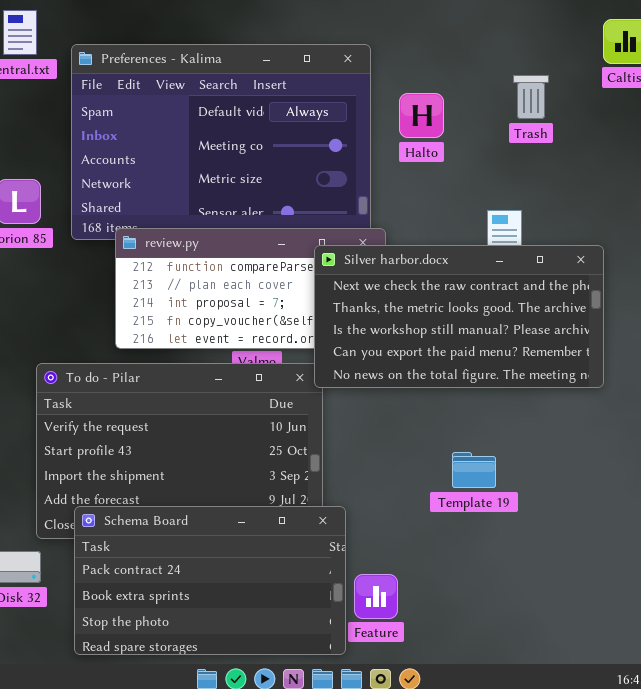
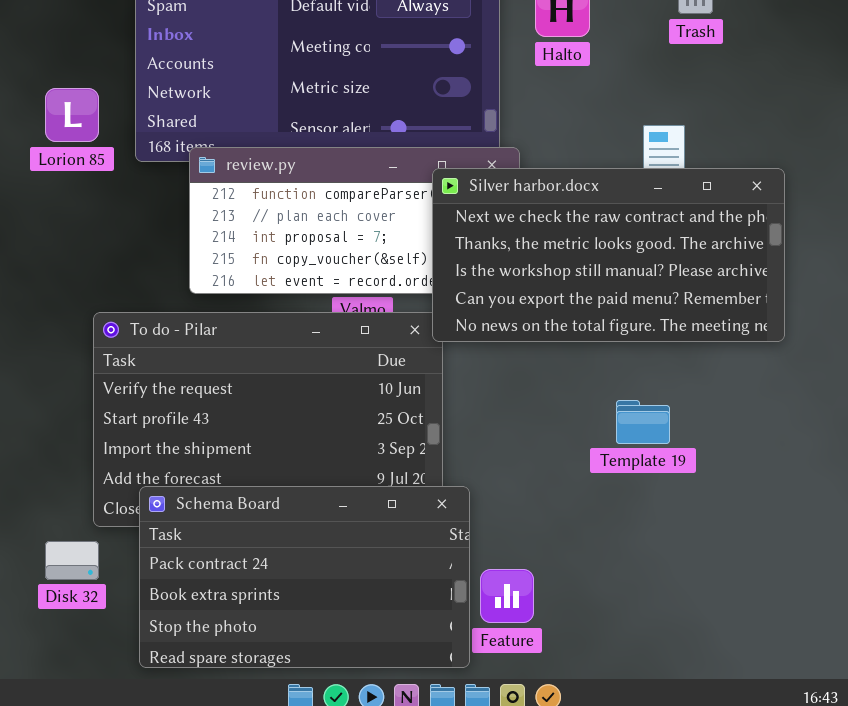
Template 19: [452,452,496,488] -> [616,400,670,444], moved

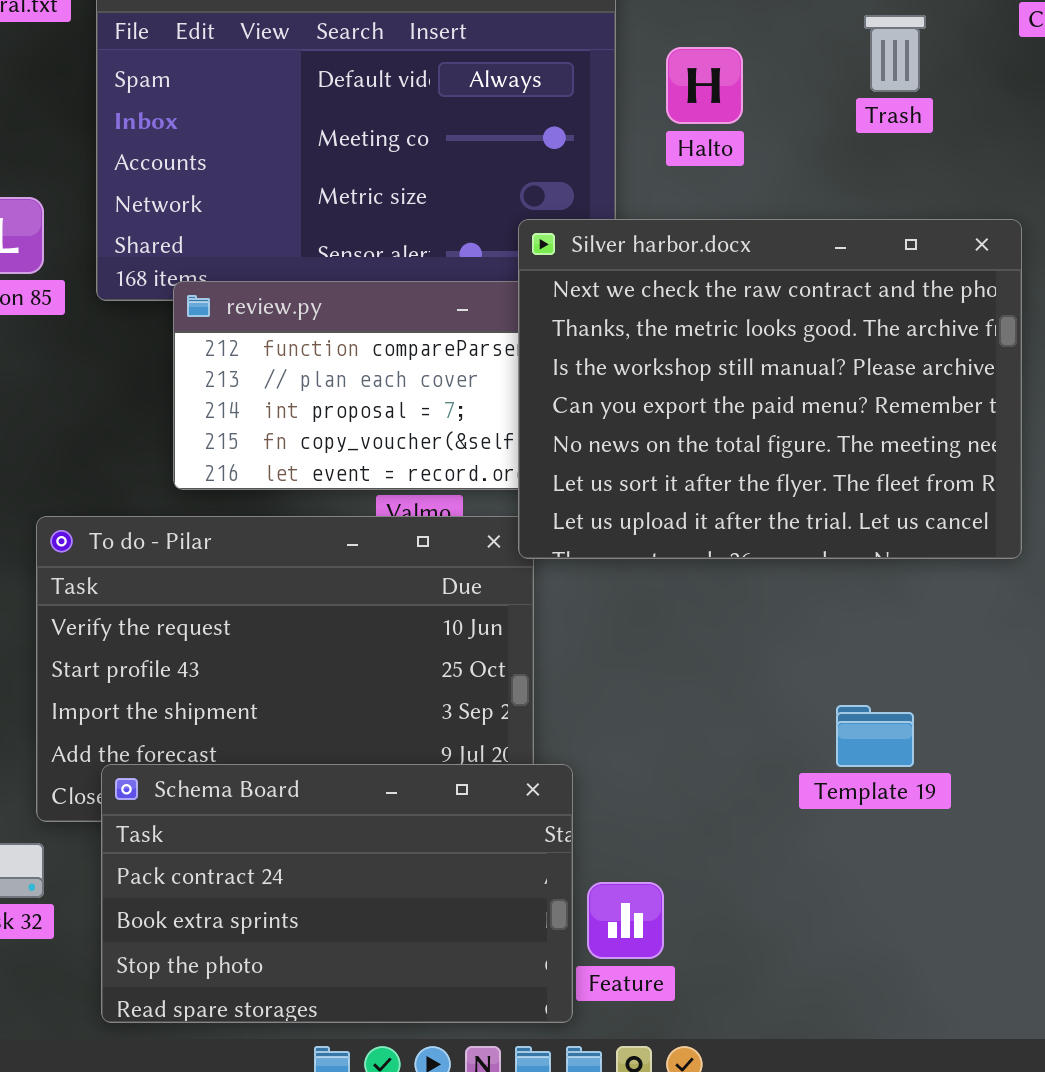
Silver harbor.docx: [432,168,785,342] -> [518,219,1022,559], resized
Template 19: [616,400,670,444] -> [836,705,914,767], moved

